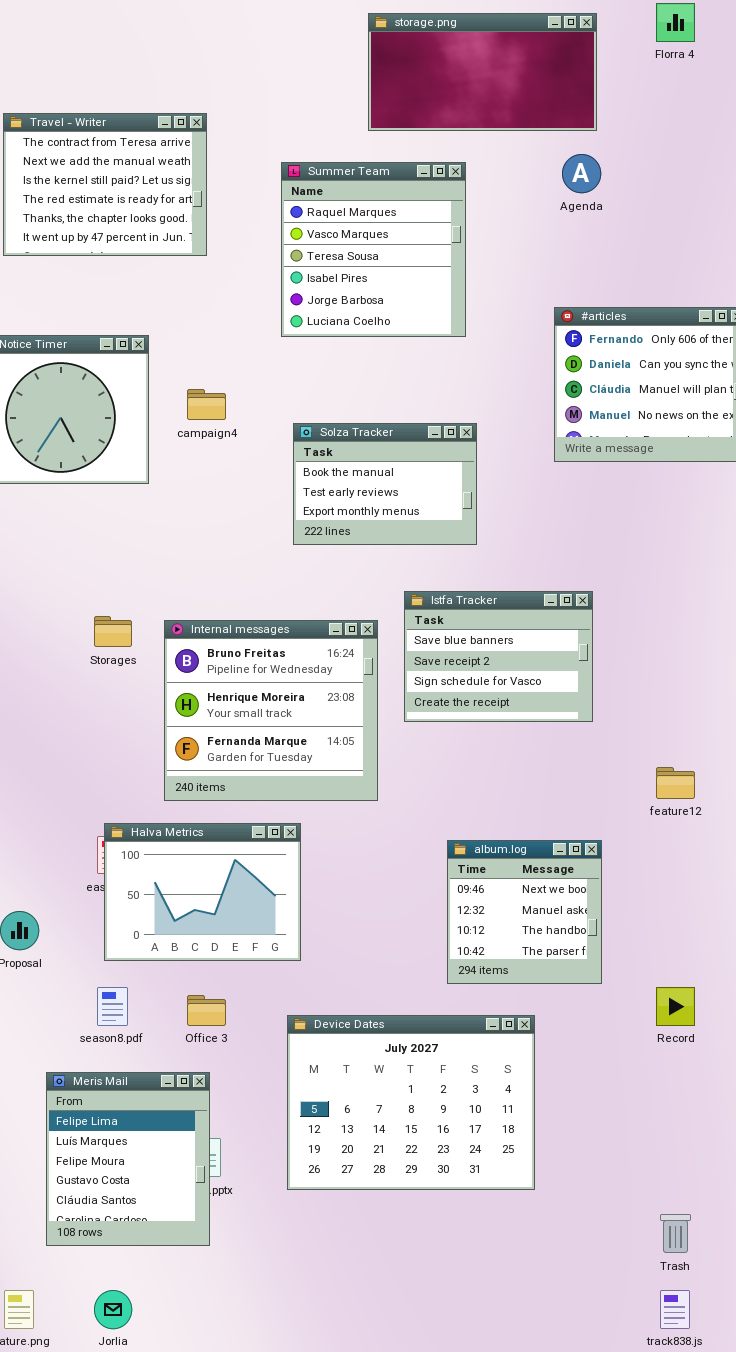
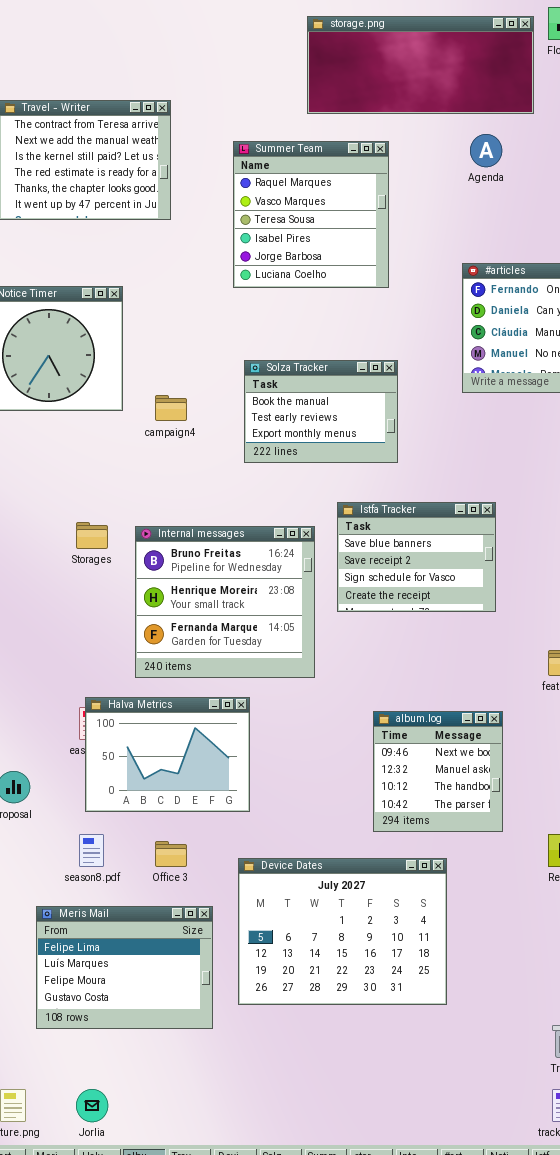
storage.png: [368,13,597,131] -> [307,16,534,114], resized
campaign4: [187,389,226,420] -> [155,395,187,421], moved
Meris Mail: [46,1072,210,1246] -> [36,906,213,1029], resized

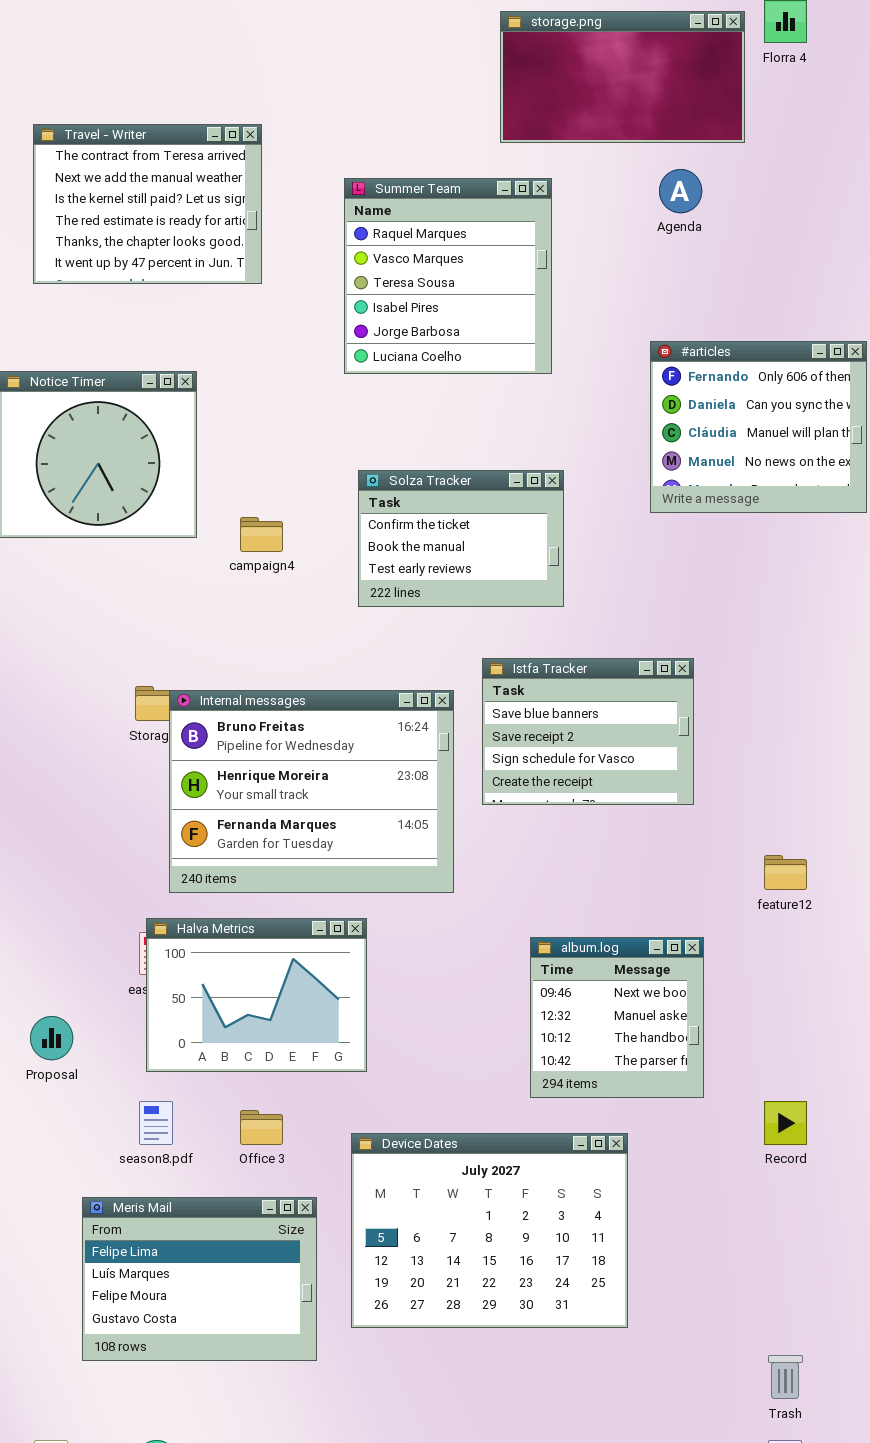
storage.png: [307,16,534,114] -> [500,11,745,143], resized
Solza Tracker: [244,360,398,463] -> [358,470,564,607], scrolled up 1 row
Internal messages: [135,526,315,678] -> [169,690,454,893], resized

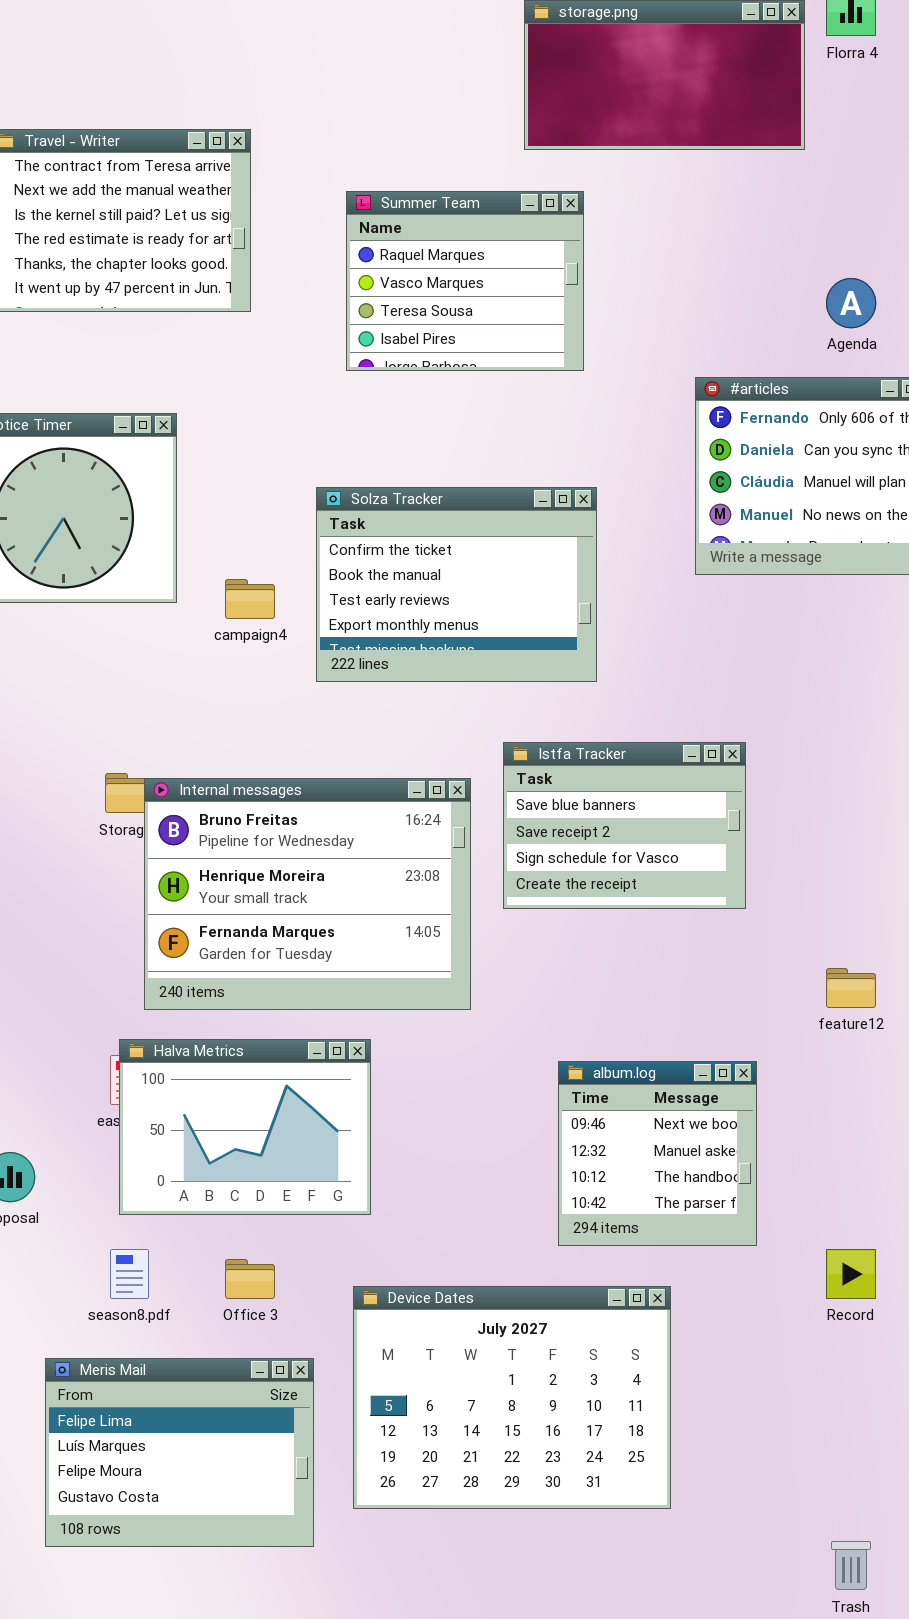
Agenda: [659,169,702,213] -> [826,278,876,328], moved
Summer Team: [344,178,552,374] -> [346,191,584,371], resized
Solza Tracker: [358,470,564,607] -> [316,487,597,682], resized

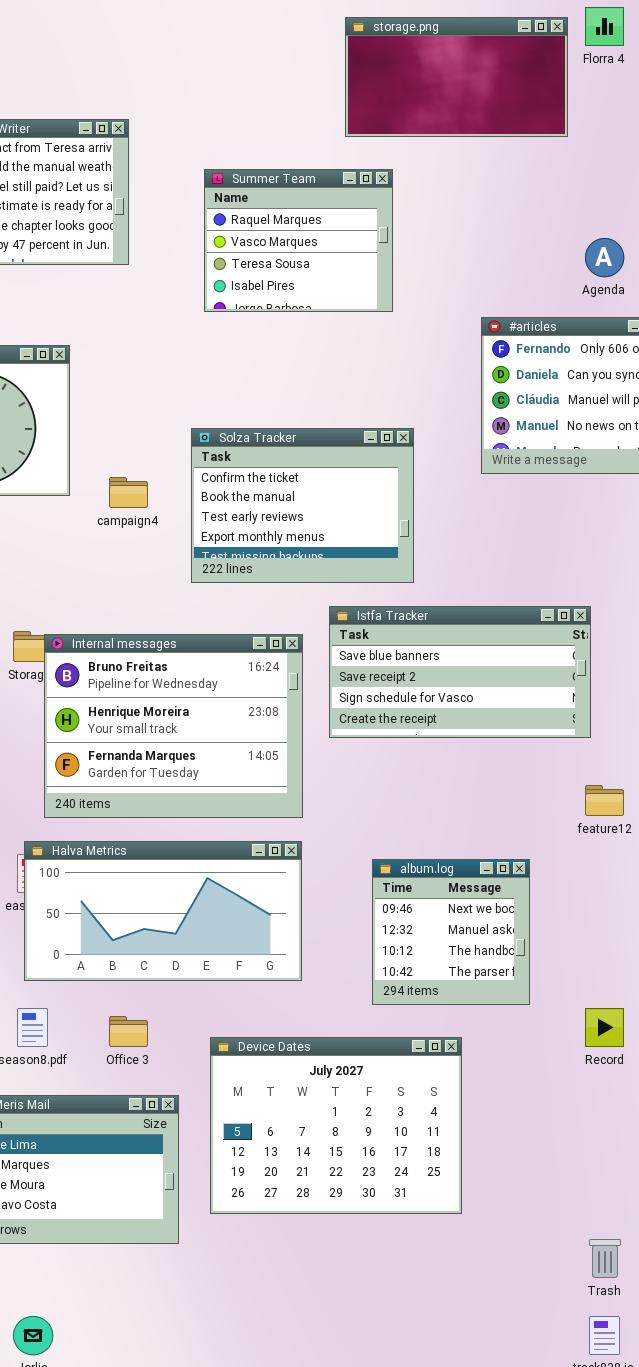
Solza Tracker: [316,487,597,682] -> [191,428,414,583], moved
Istfa Tracker: [503,742,746,909] -> [329,606,591,738], resized
Halva Metrics: [119,1039,371,1215] -> [24,841,302,981], resized

